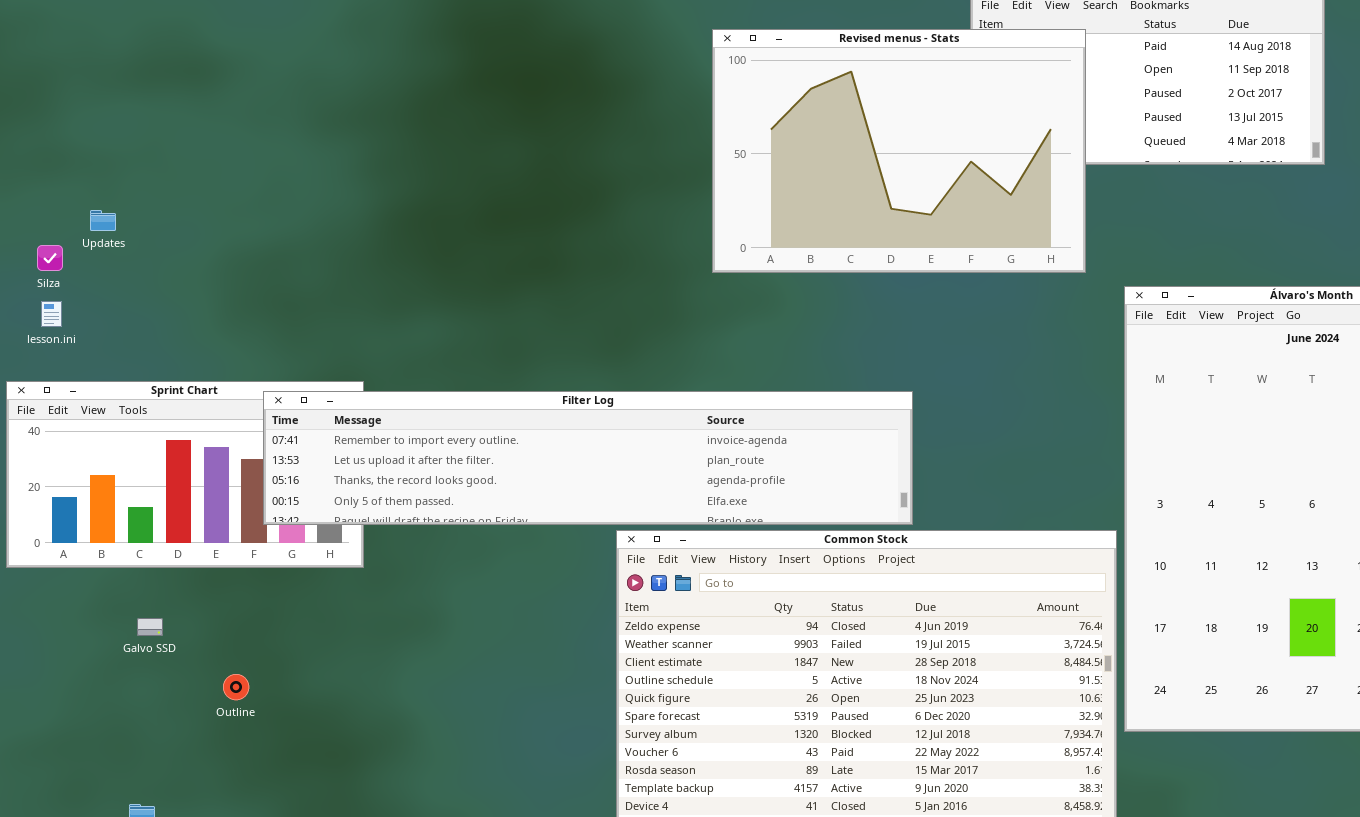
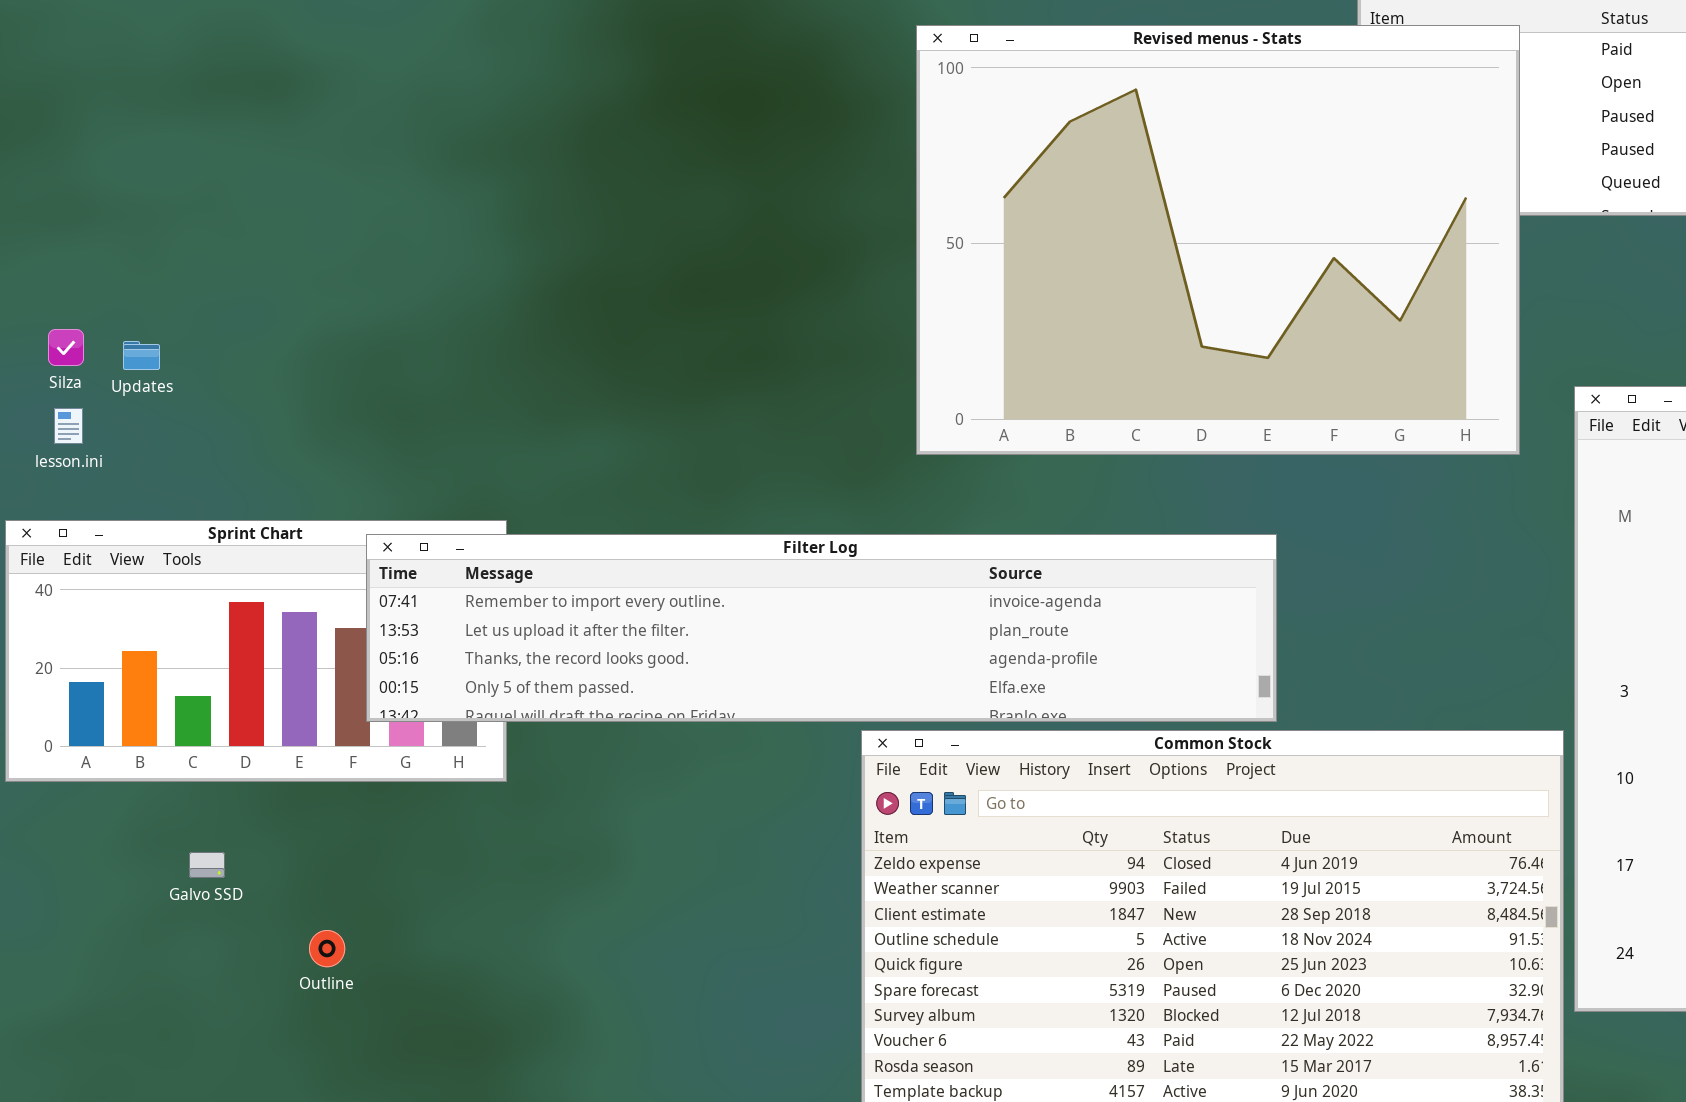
Revised menus - Stats: [712,29,1086,273] -> [916,25,1520,455], resized
Updates: [90,210,116,231] -> [123,341,160,370], moved

